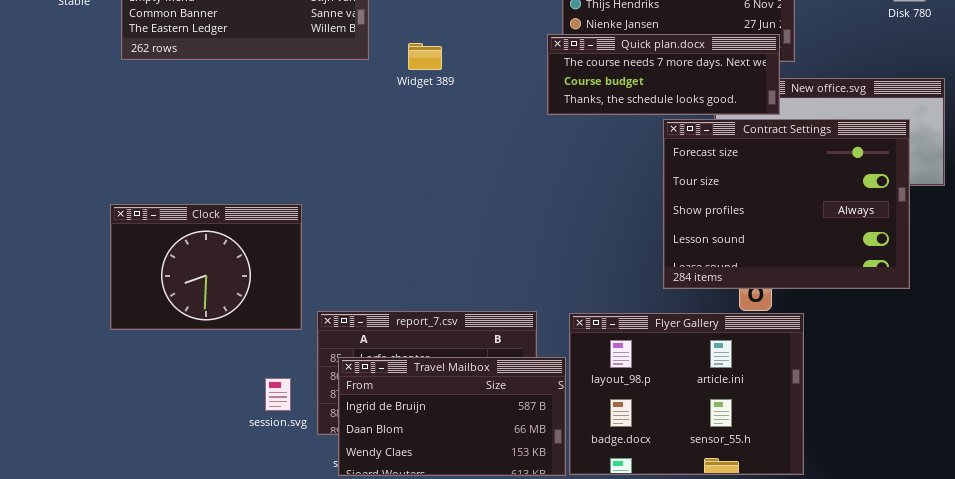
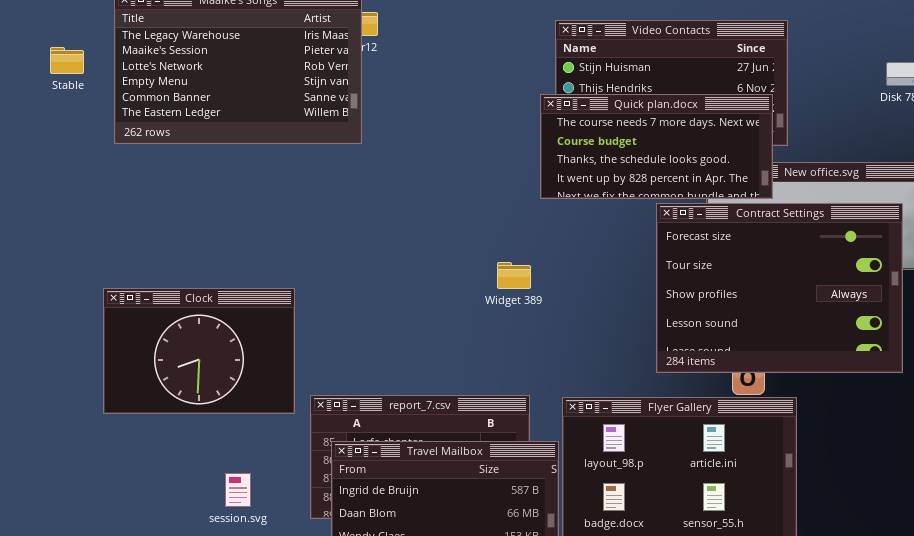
Quick plan.docx: [547,34,780,115] -> [540,94,773,199], resized
Widget 389: [408,43,442,70] -> [497,262,531,289], moved
session.svg: [265,378,291,411] -> [225,473,251,507], moved

